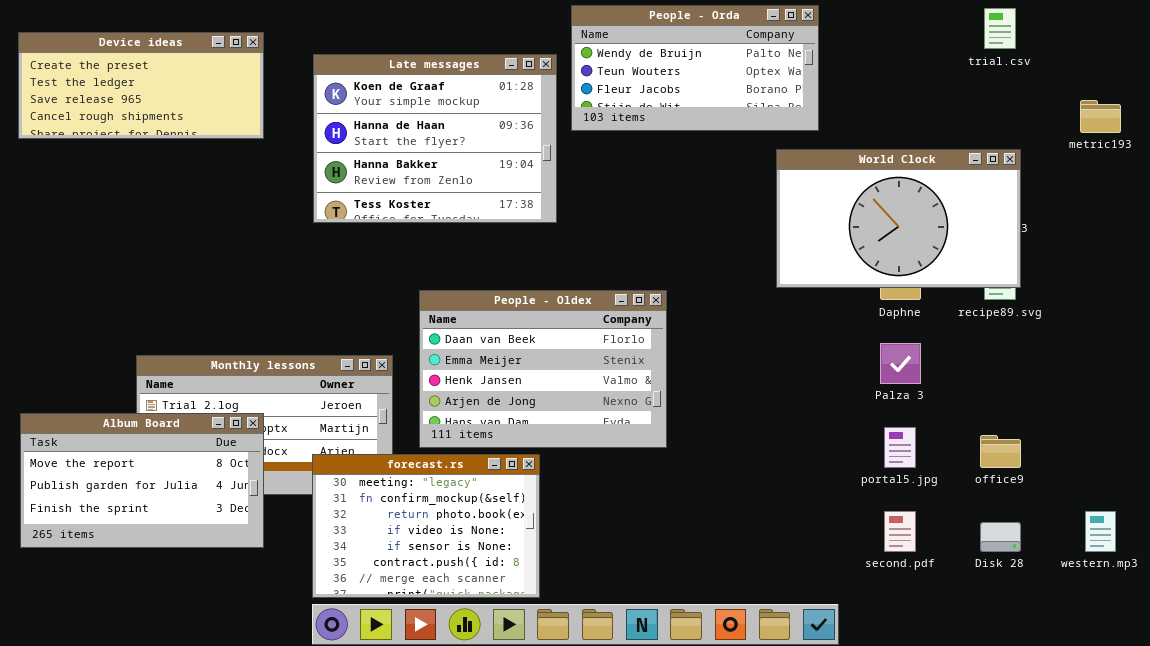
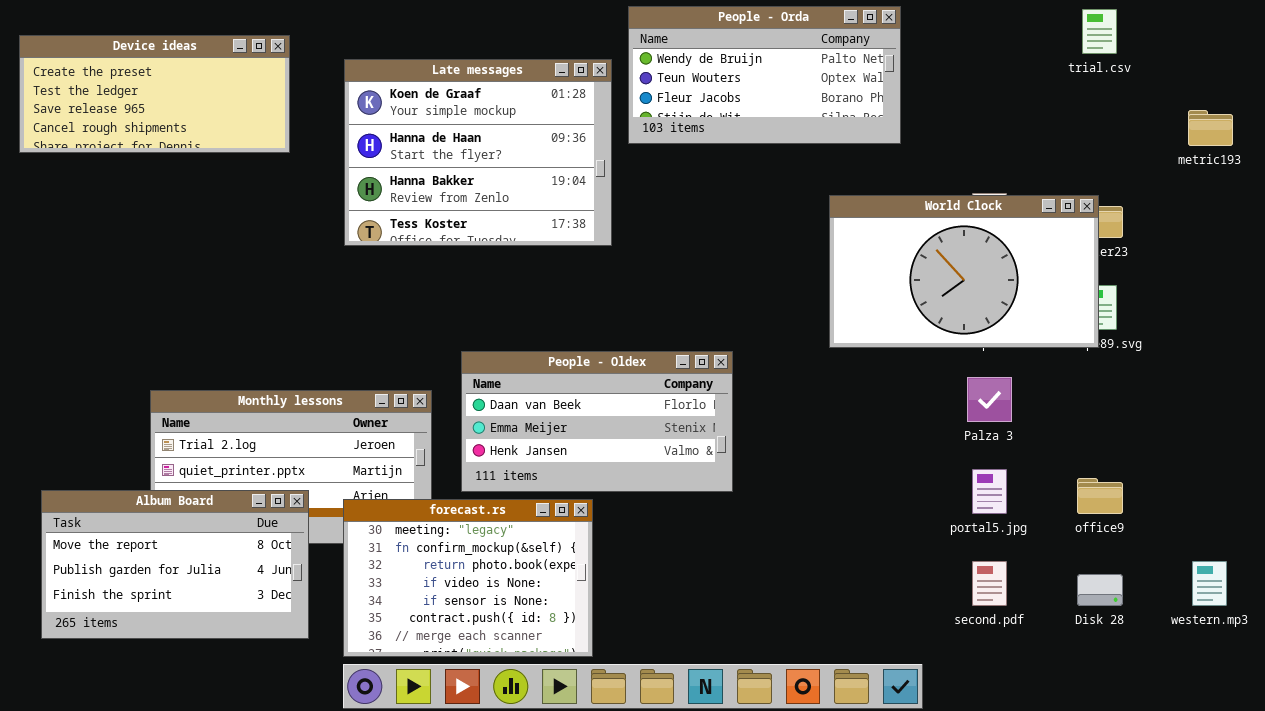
World Clock: [776,149,1021,288] -> [829,195,1099,348], moved
People - Oldex: [419,290,667,448] -> [461,351,733,492], resized
Album Board: [20,413,264,548] -> [41,490,309,639], moved

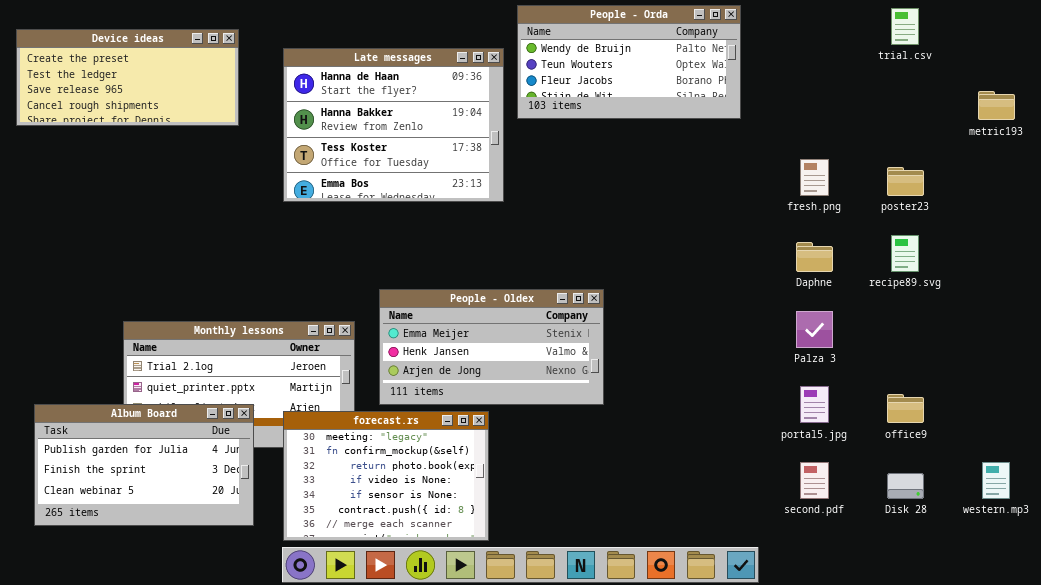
Late messages: [344,59,612,246] -> [283,48,504,202], scrolled down 1 row
World Clock: [829,195,1099,348] -> none, closed
People - Oldex: [461,351,733,492] -> [379,289,604,405], scrolled down 1 row
Album Board: [41,490,309,639] -> [34,404,254,526], scrolled down 1 row

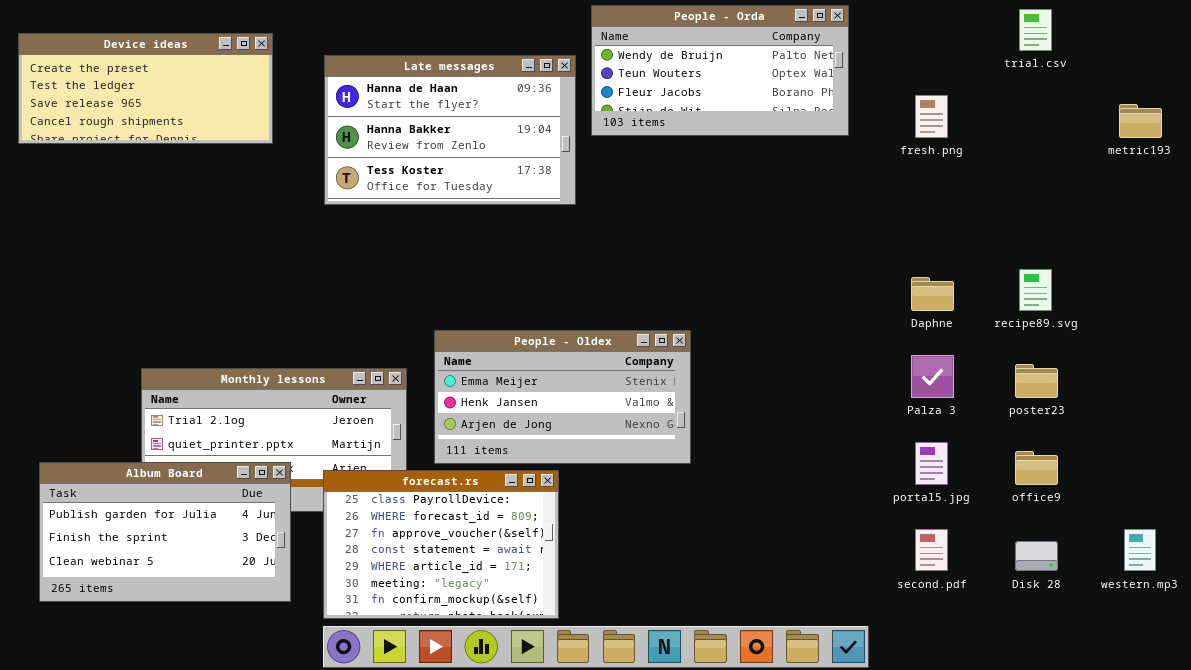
Late messages: [283,48,504,202] -> [324,55,576,205], resized
fresh.png: [800,159,829,196] -> [915,95,948,138], moved
poster23: [887,167,924,196] -> [1015,364,1058,398], moved
forecast.rs: [283,411,489,541] -> [323,470,559,619], scrolled up 5 rows

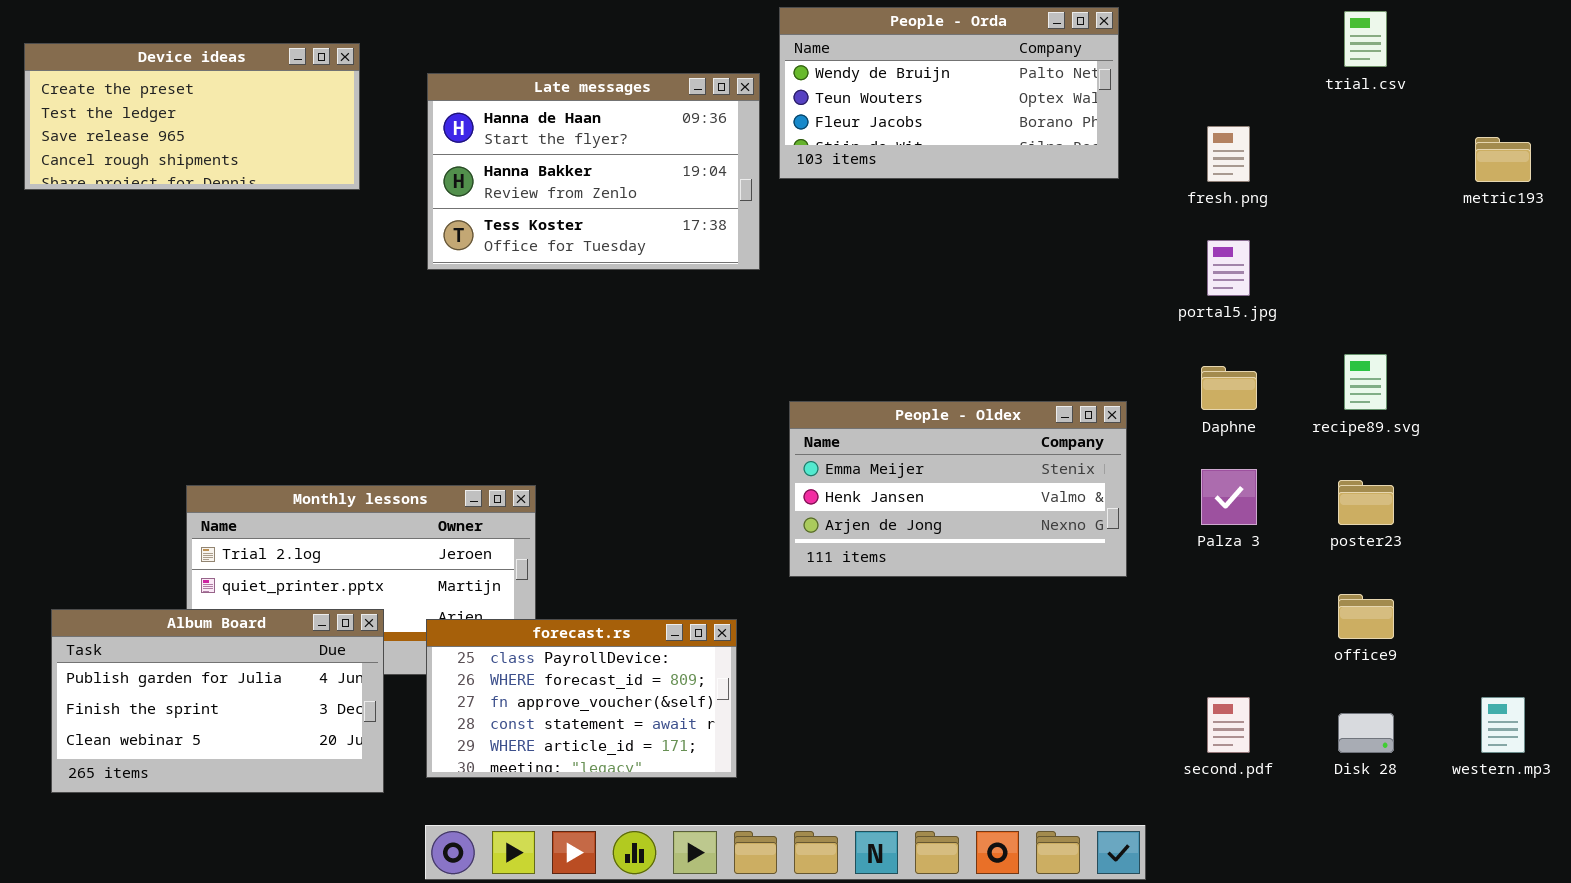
People - Oldex: [434,330,691,464] -> [789,401,1127,577], moved
portal5.jpg: [915,442,948,485] -> [1207,240,1250,296], moved
forecast.rs: [323,470,559,619] -> [426,619,737,778], resized

